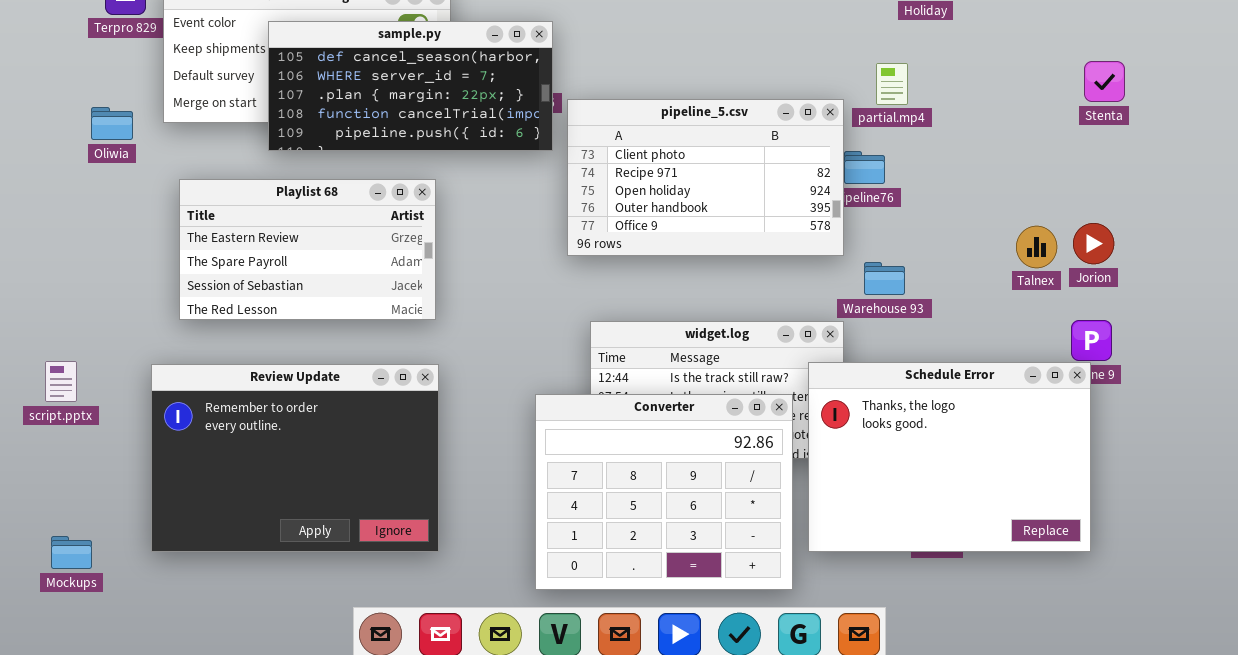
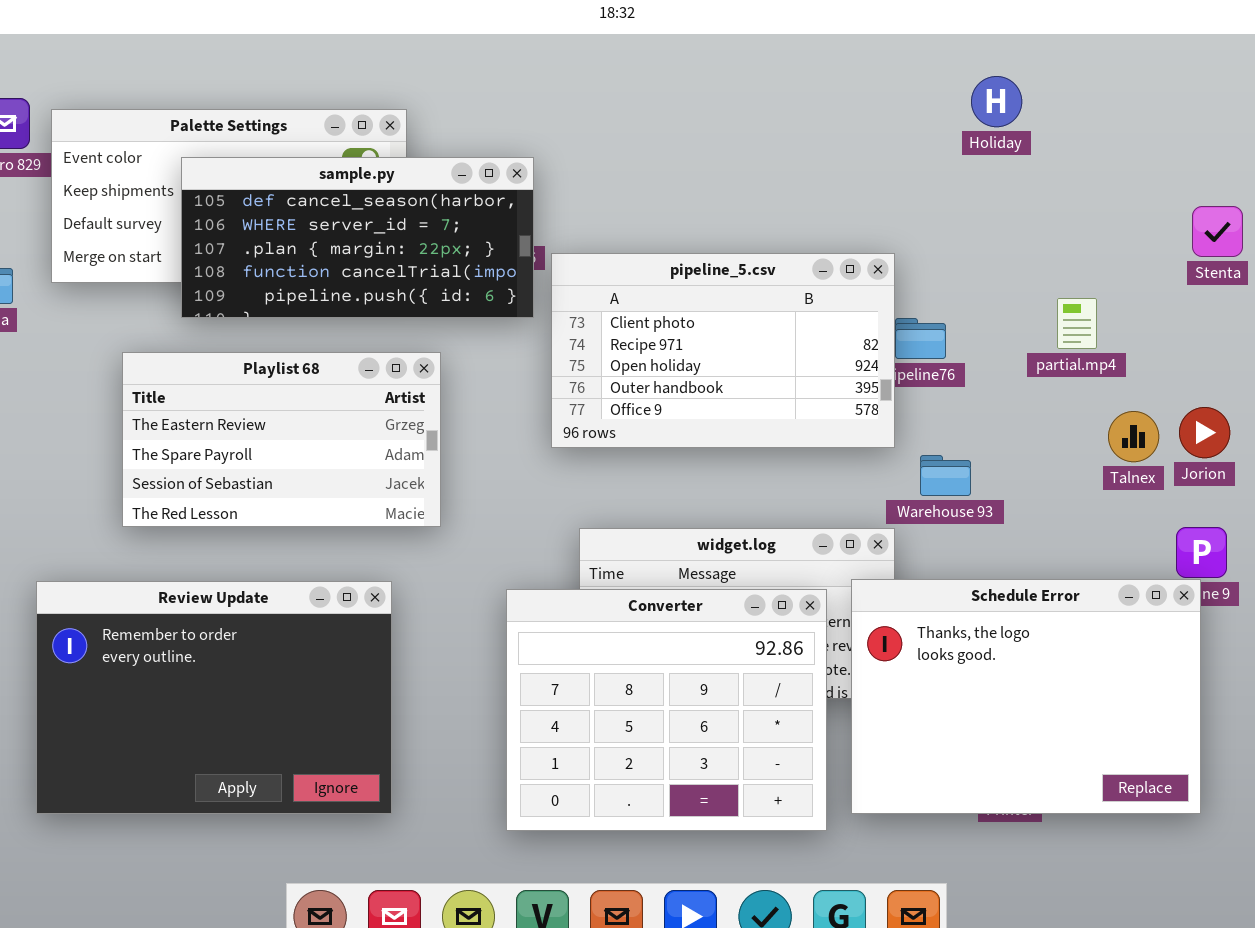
partial.mp4: [876,63,908,105] -> [1057,298,1097,349], moved
Playlist 68: [179,179,436,320] -> [122,352,441,527], moved
Converter: [535,394,793,590] -> [506,589,827,831], moved

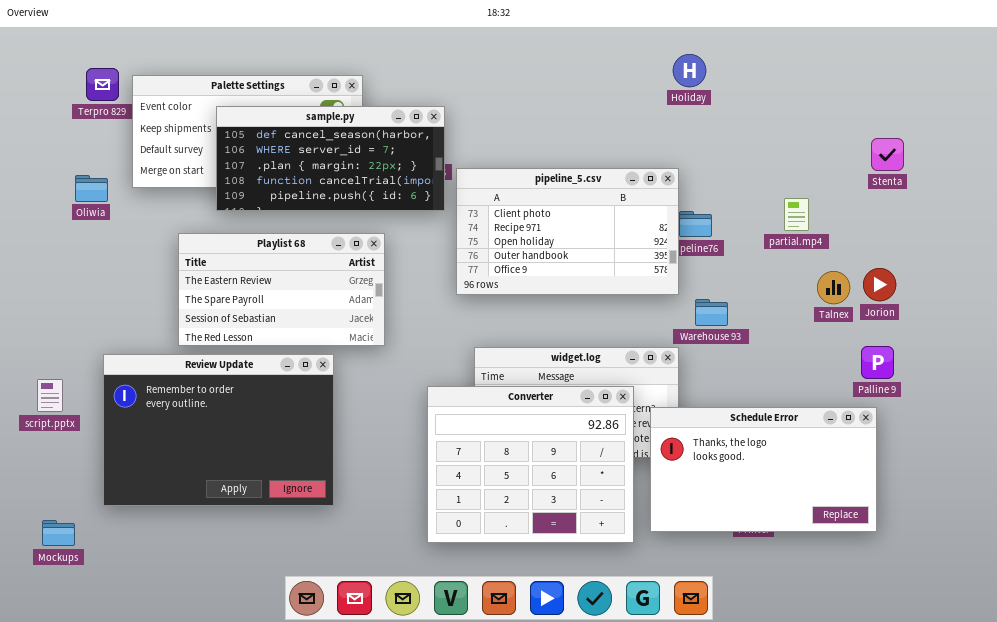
Holiday: [971,76,1022,127] -> [673,54,706,87], moved
Schedule Error: [851,579,1201,814] -> [650,407,877,532], resized
Review Update: [36,581,392,814] -> [103,354,334,506], moved

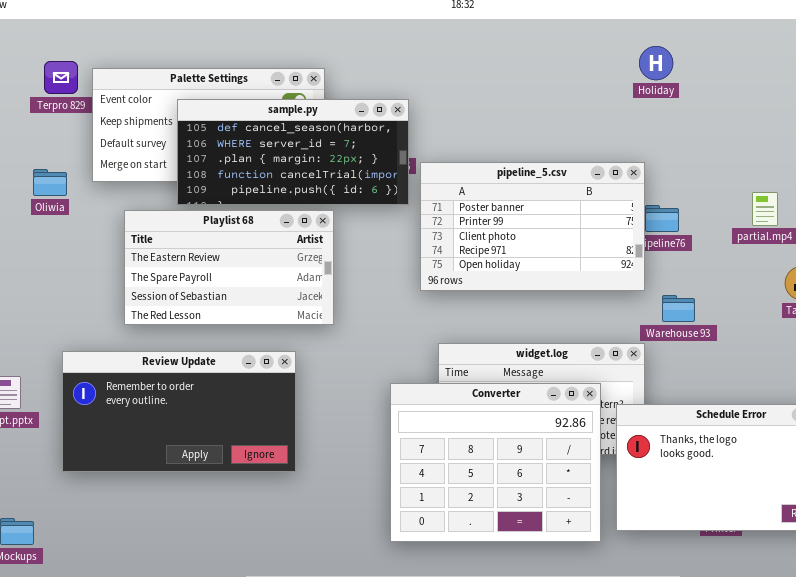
pipeline_5.csv: [456,168,679,295] -> [420,162,645,291], scrolled up 2 rows
Playlist 68: [178,233,385,346] -> [124,210,334,325], moved
Review Update: [103,354,334,506] -> [62,351,296,472], resized

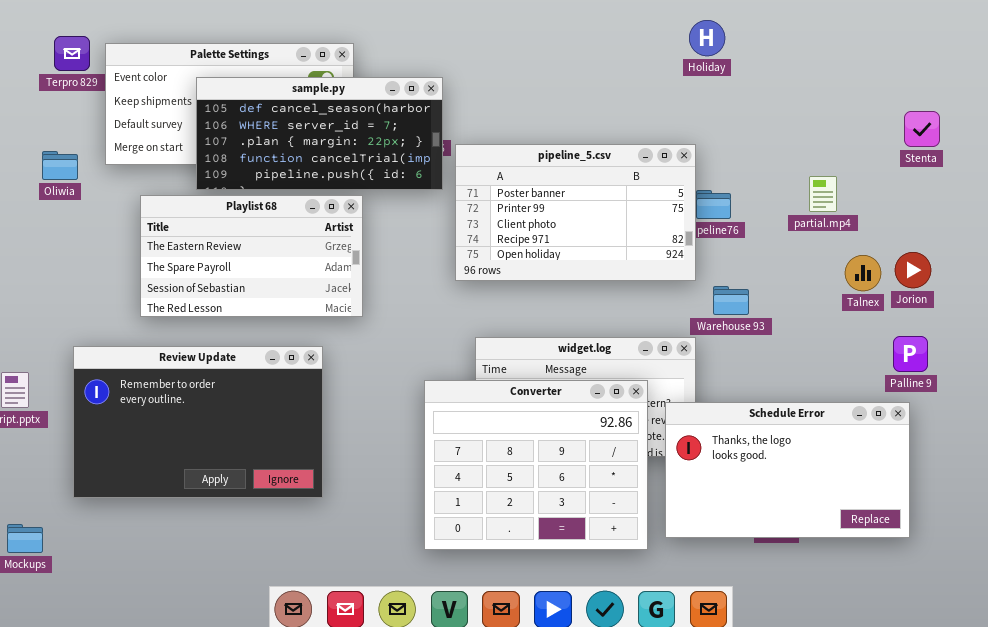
Review Update: [62,351,296,472] -> [73,346,323,498], resized

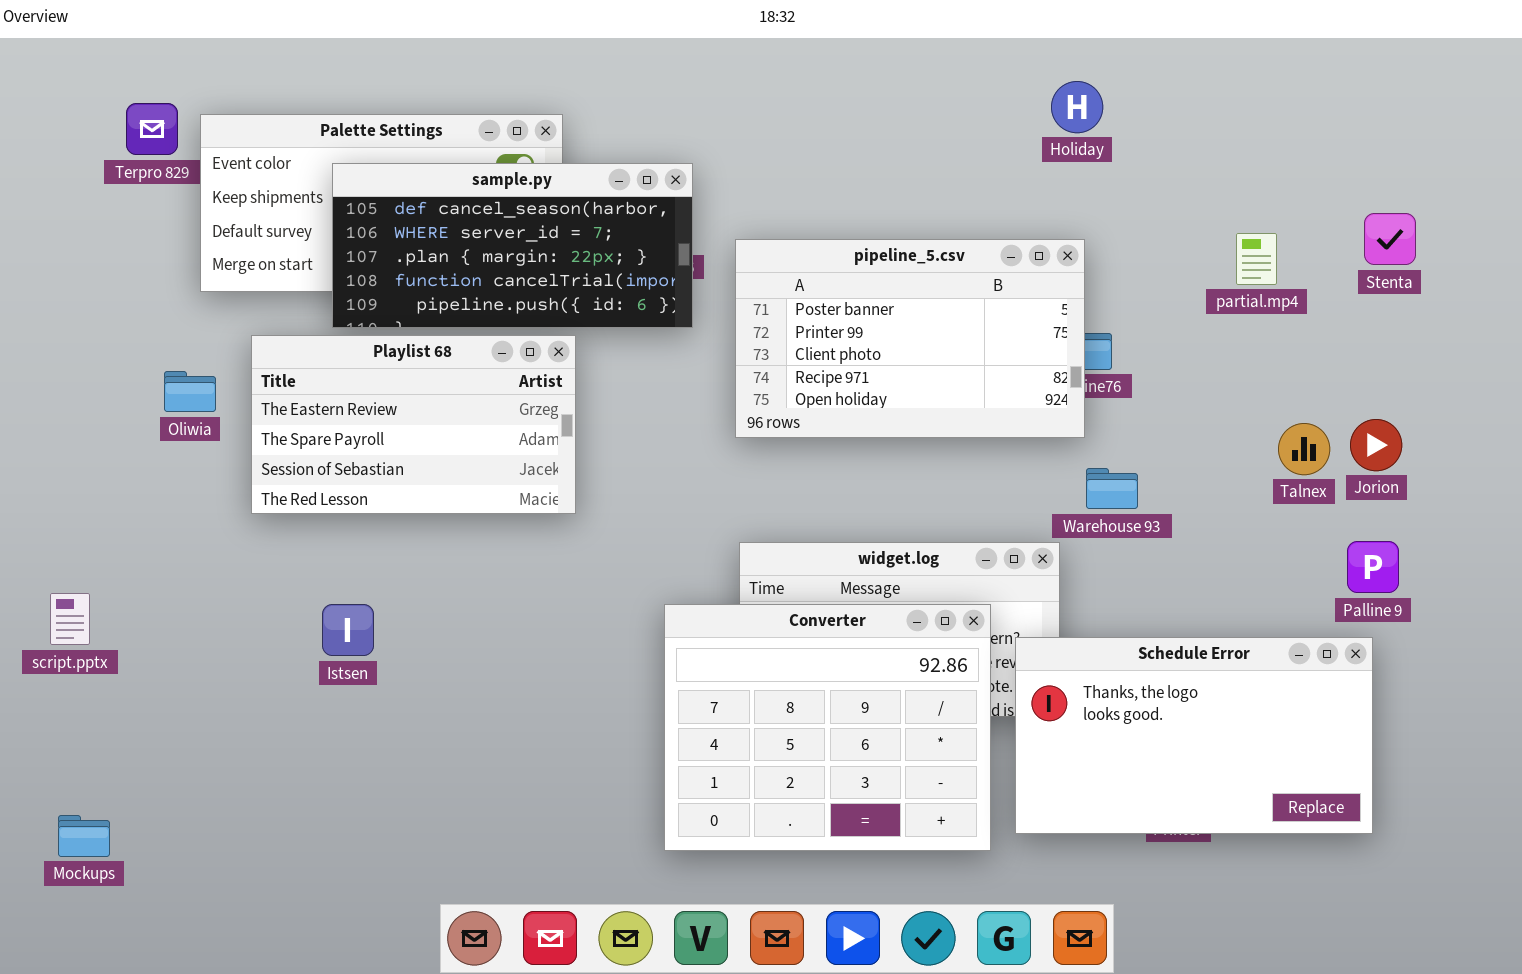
pipeline_5.csv: [455,144,696,281] -> [735,239,1085,438], moved
Oliwia: [42,151,78,180] -> [164,371,216,412], moved
partial.mp4: [809,176,837,212] -> [1236,233,1277,285], moved
Review Update: [73,346,323,498] -> none, closed

